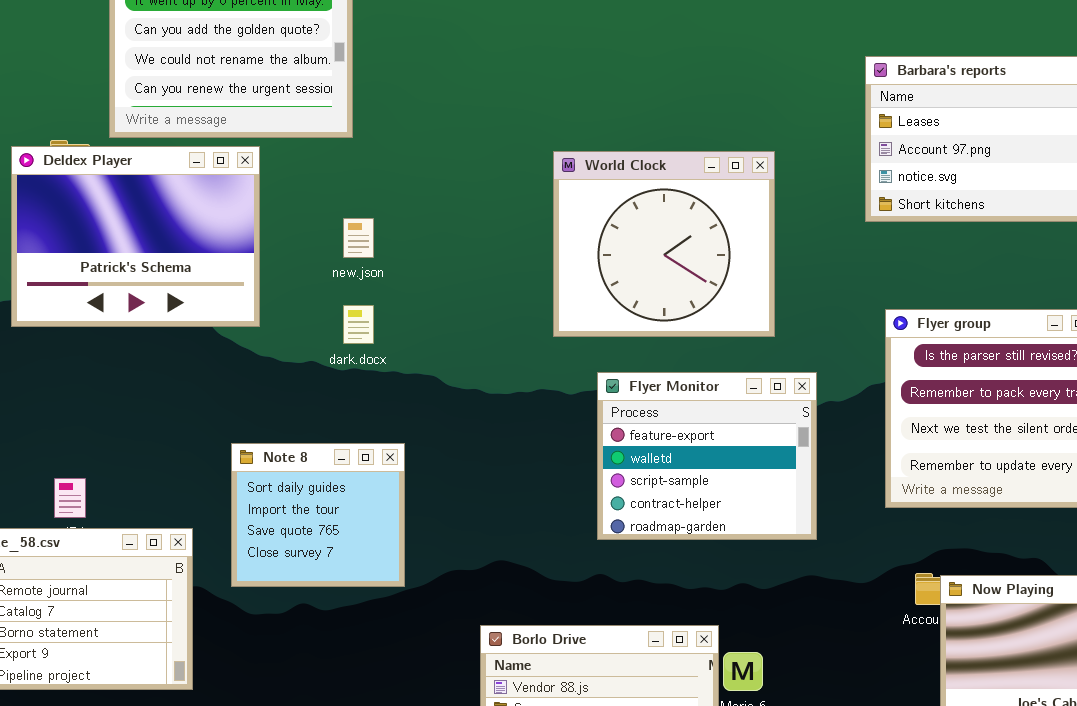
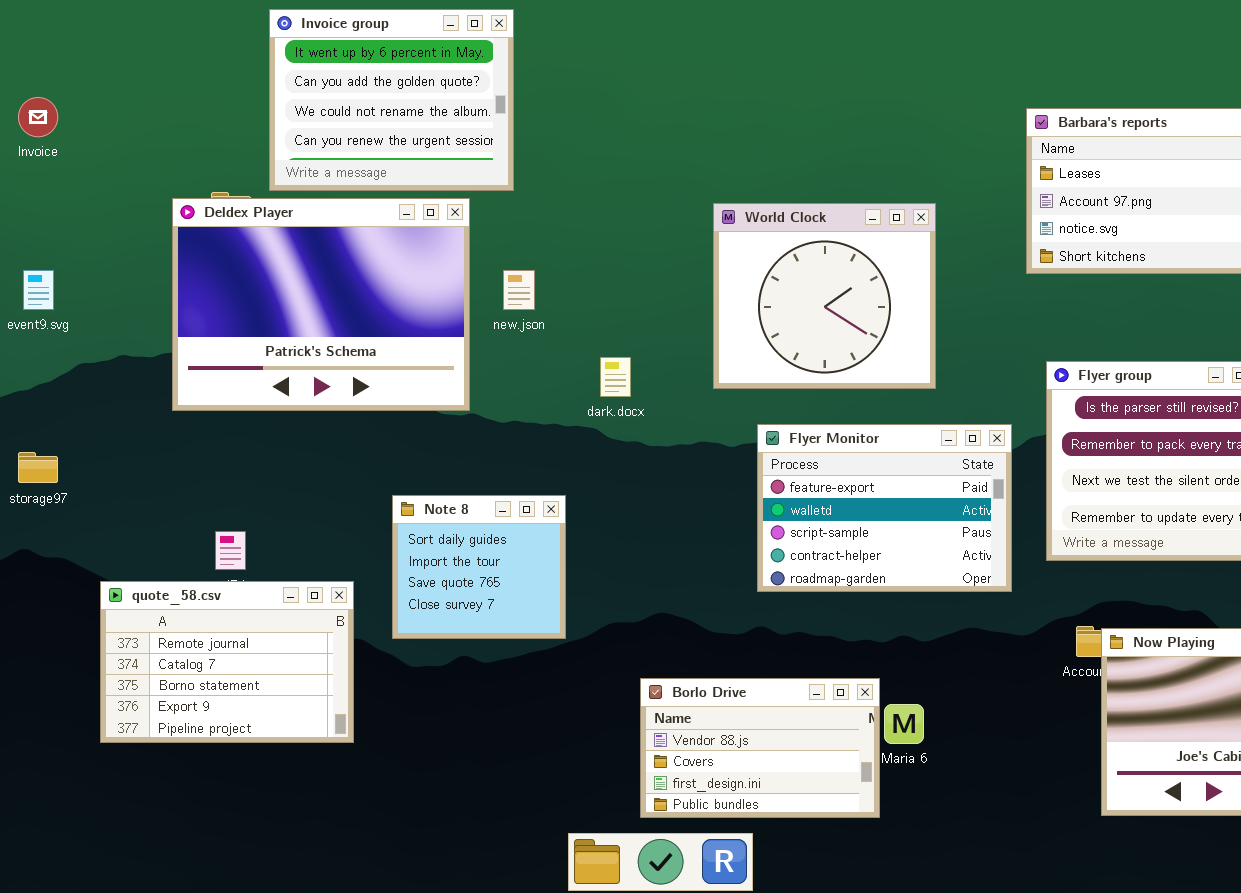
Deldex Player: [11,146,260,327] -> [172,198,470,411], resized
dark.docx: [343,305,374,344] -> [600,357,631,397], moved
Flyer Monitor: [597,372,817,540] -> [757,424,1012,592], resized

